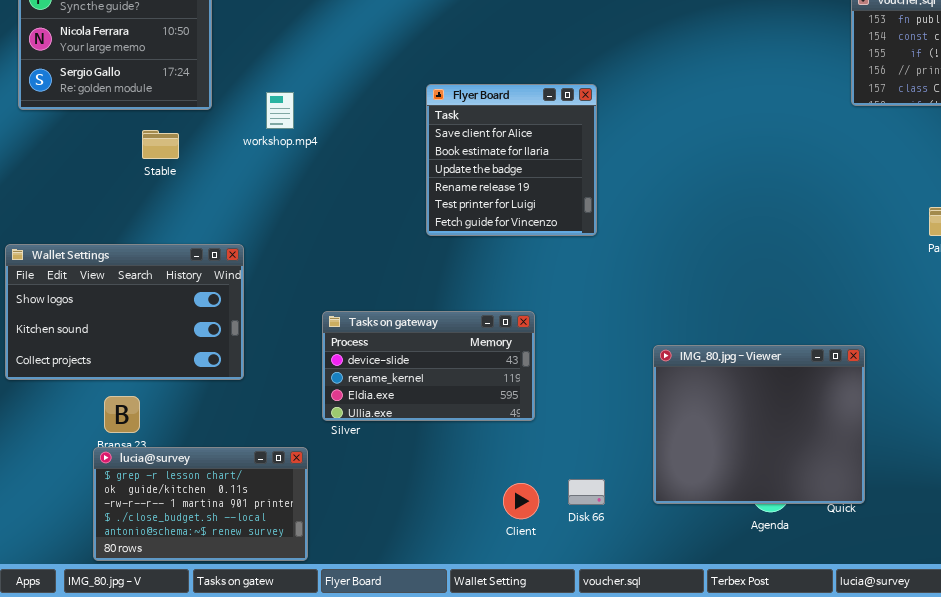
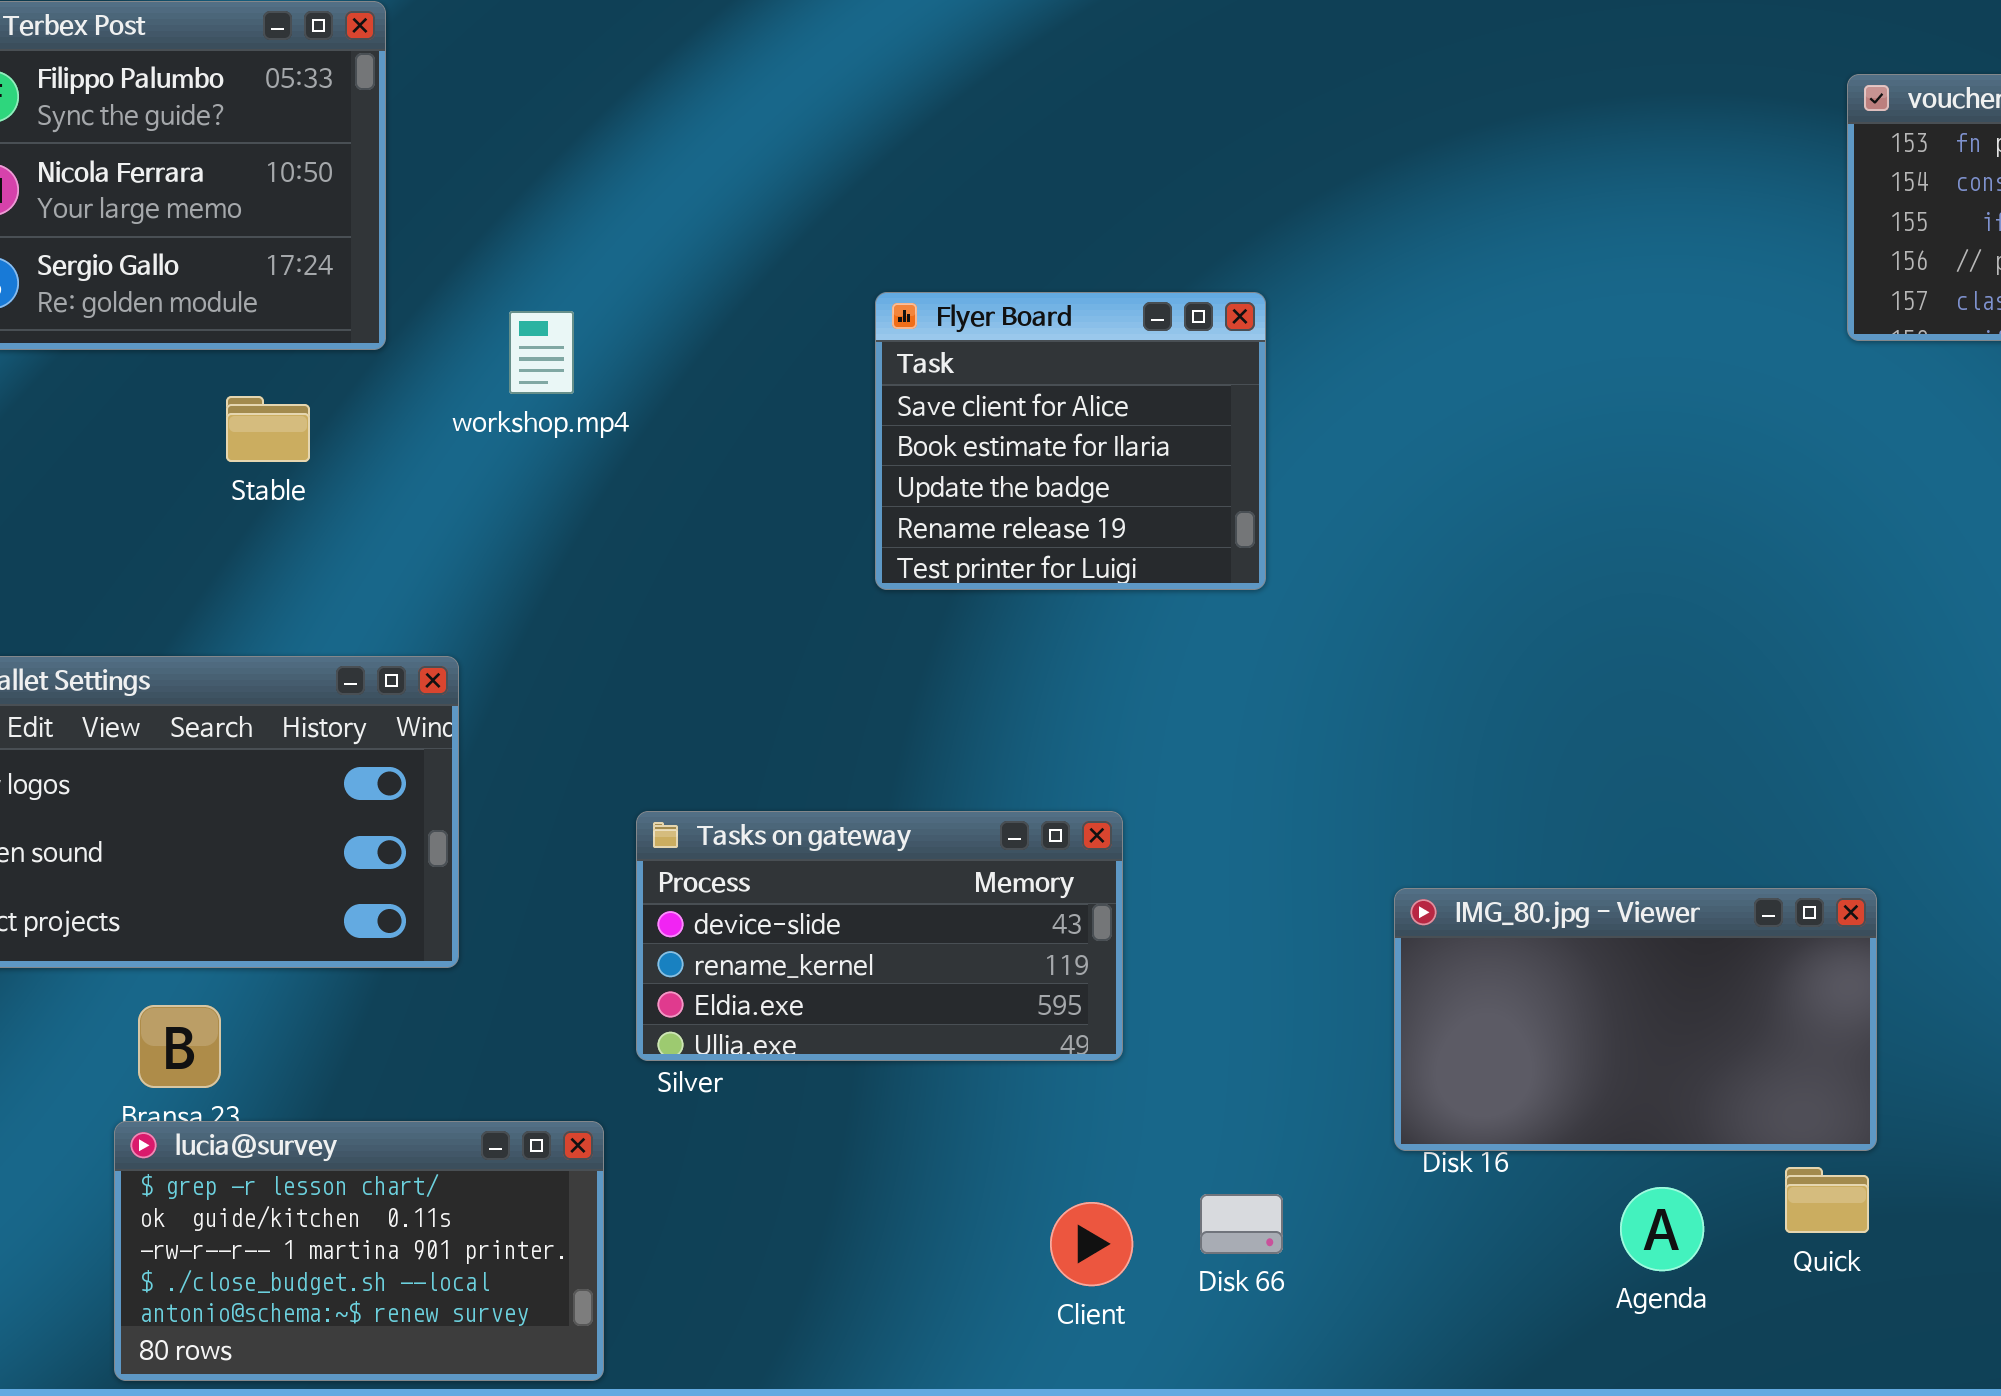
Flyer Board: [426,84,597,236] -> [875,292,1266,590], resized
IMG_80.jpg - Viewer: [653,345,865,504] -> [1394,888,1877,1151], resized

